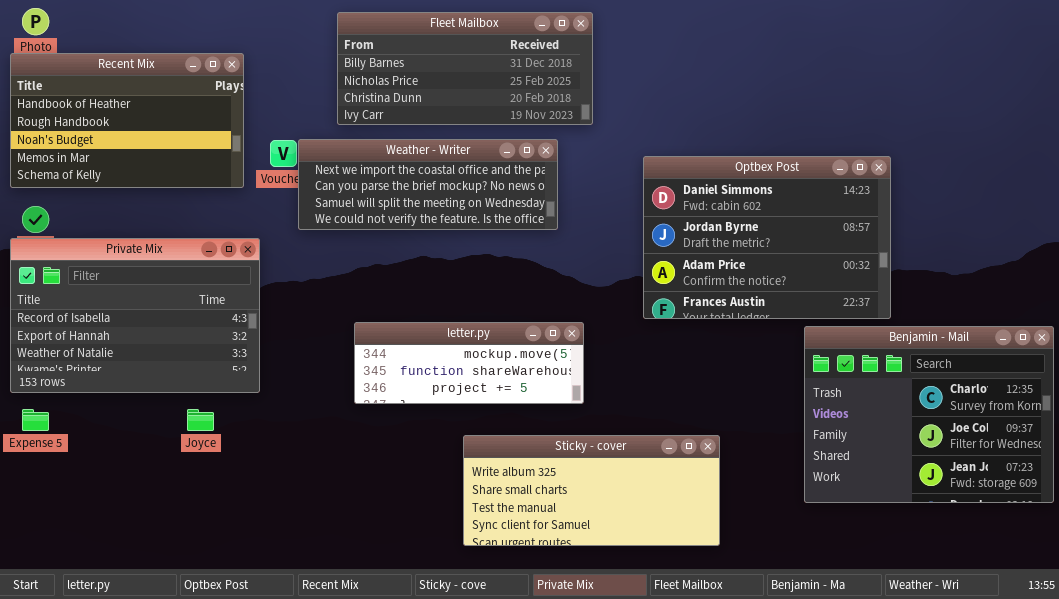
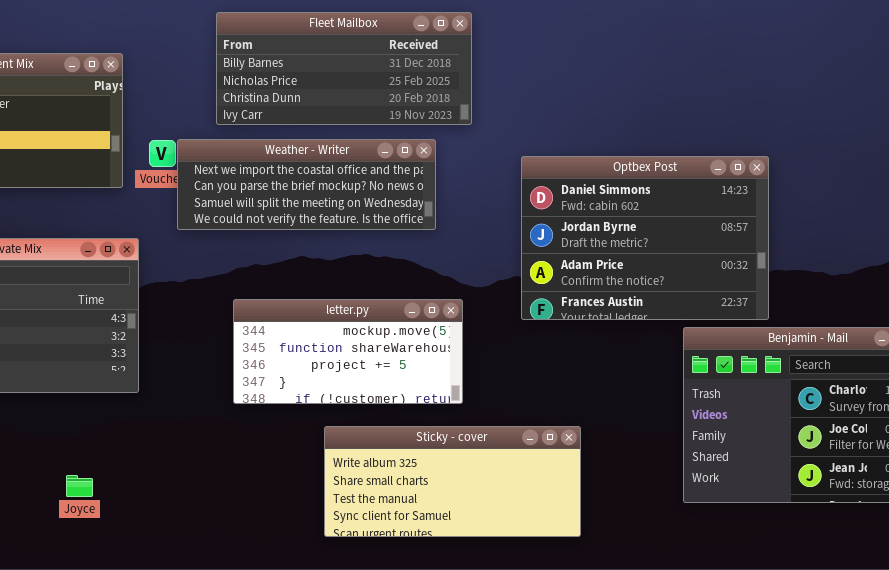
letter.py: [354,322,584,404] -> [233,299,463,404], resized
Joyce: [187,409,214,431] -> [66,475,93,497], moved
Sticky - cover: [463,435,720,546] -> [324,426,581,537], moved

